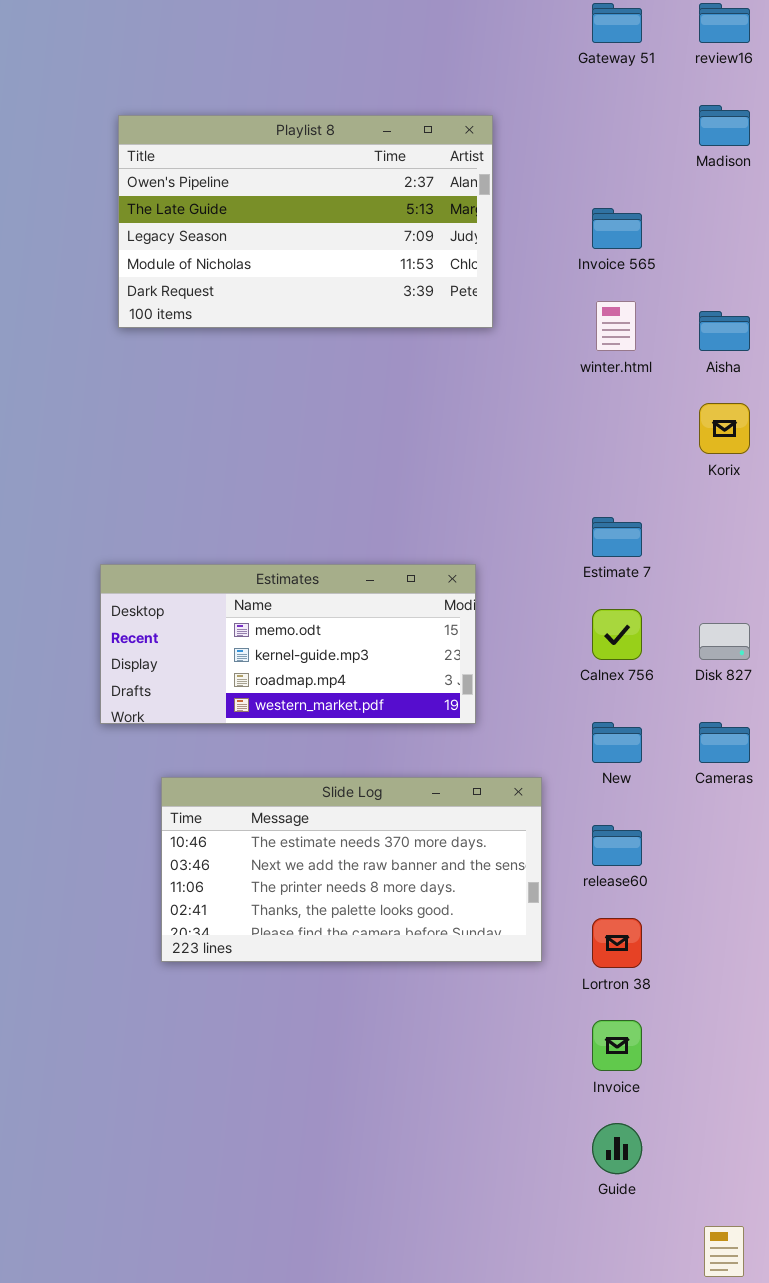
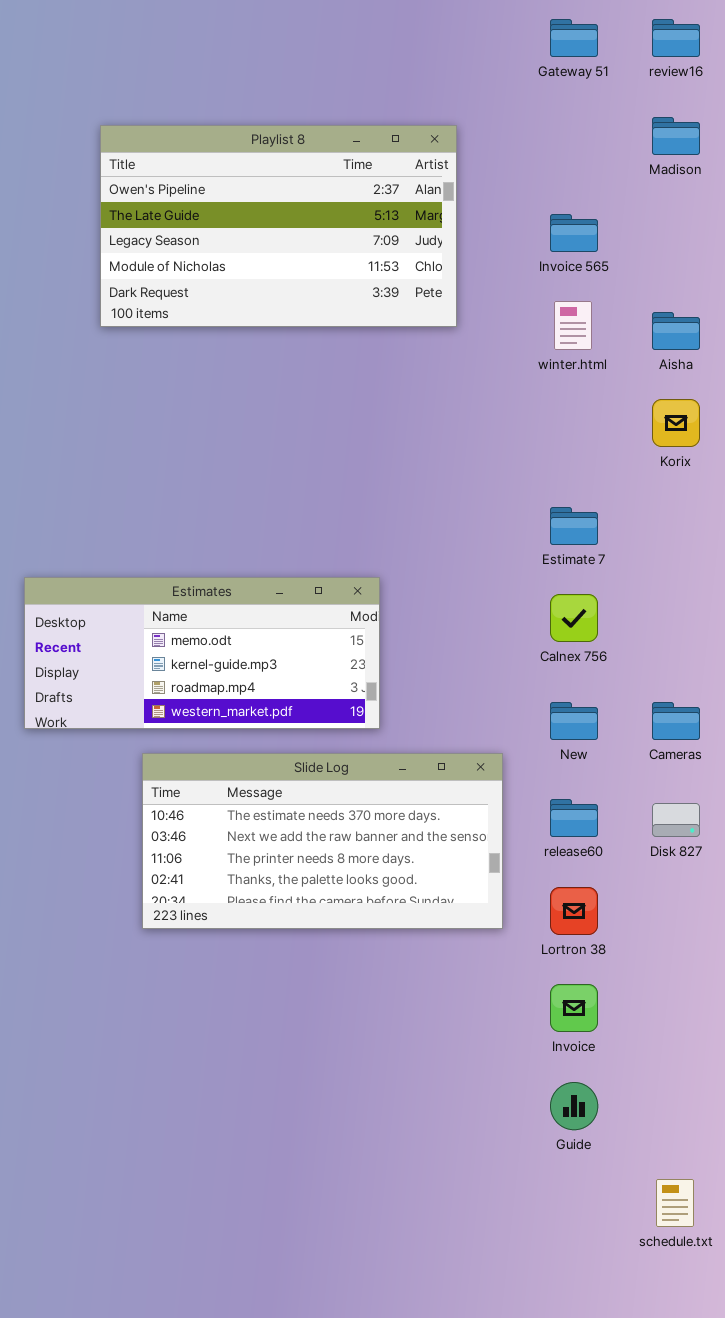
Estimates: [100,564,476,724] -> [24,577,380,729], moved
Disk 827: [699,623,750,660] -> [652,803,700,837], moved

